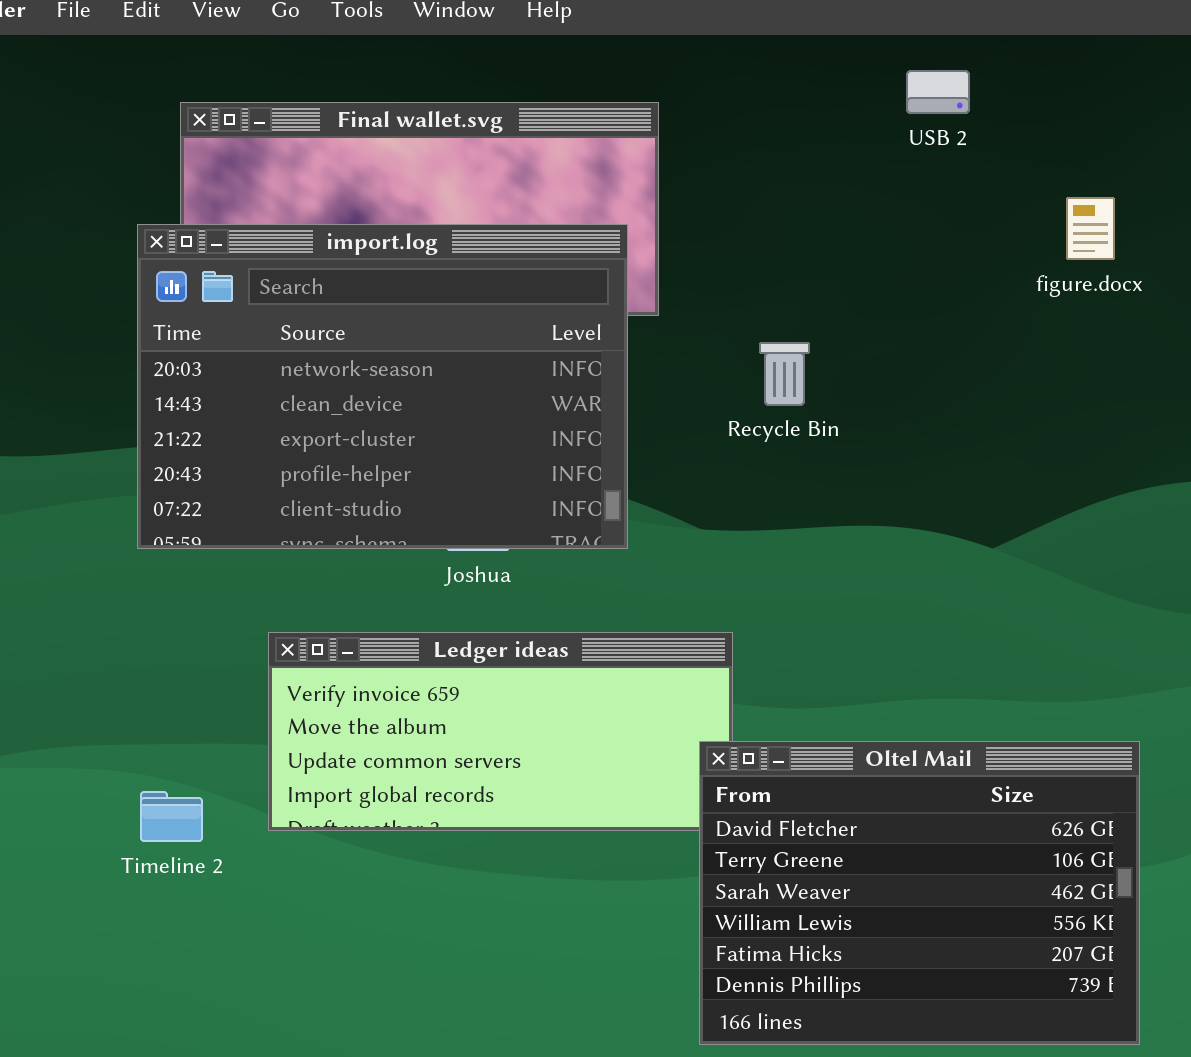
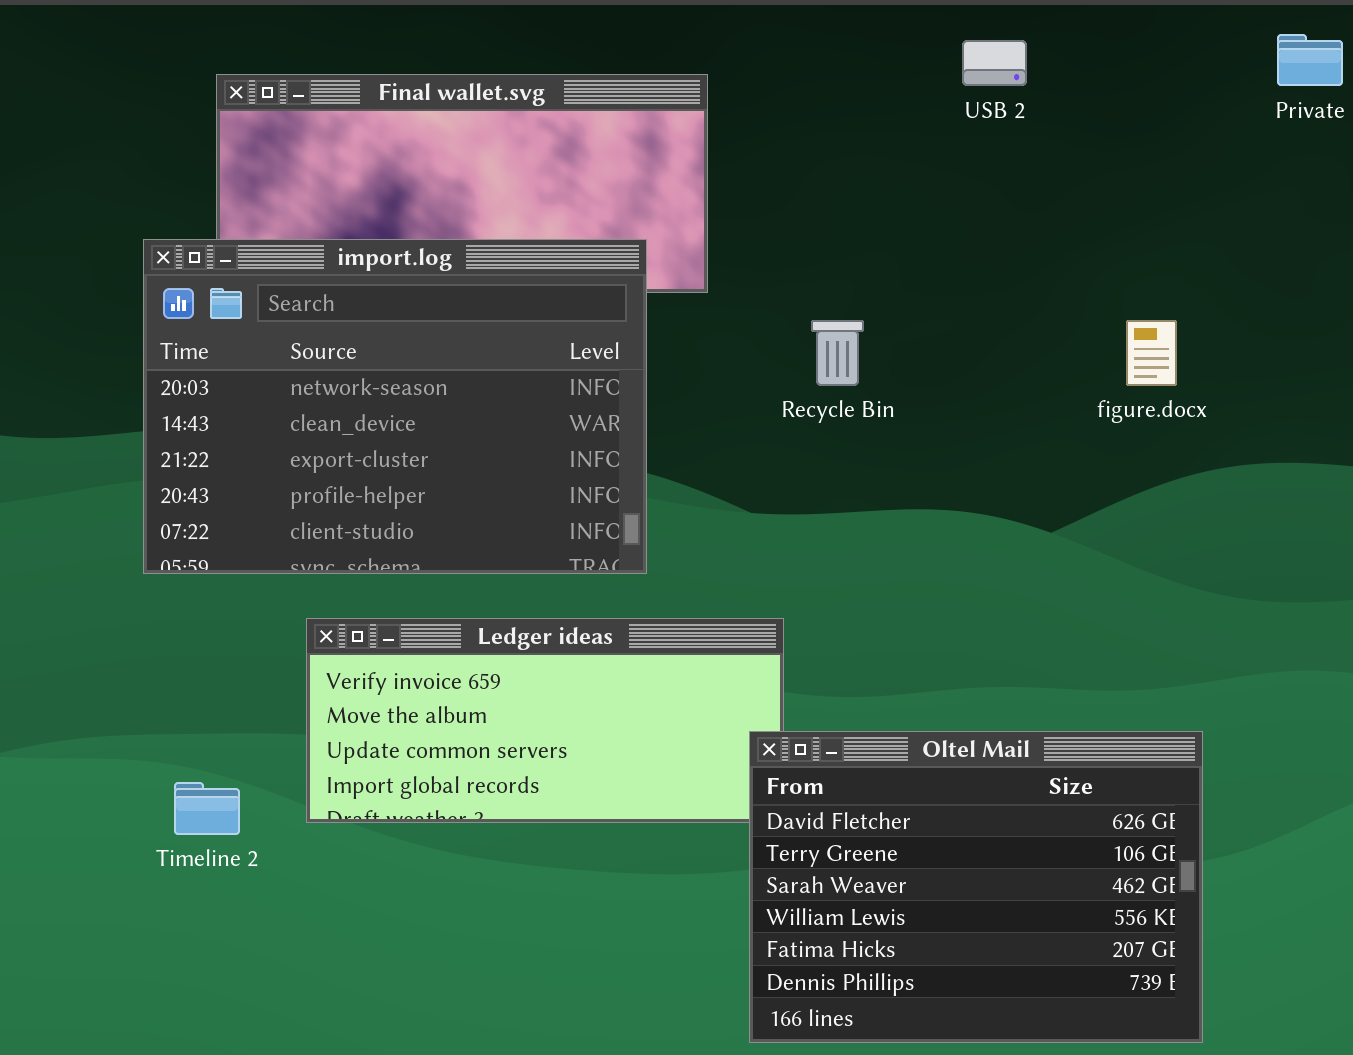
figure.docx: [1066,197,1115,260] -> [1126,320,1177,386], moved
import.log: [137,224,628,549] -> [143,239,647,574], moved

